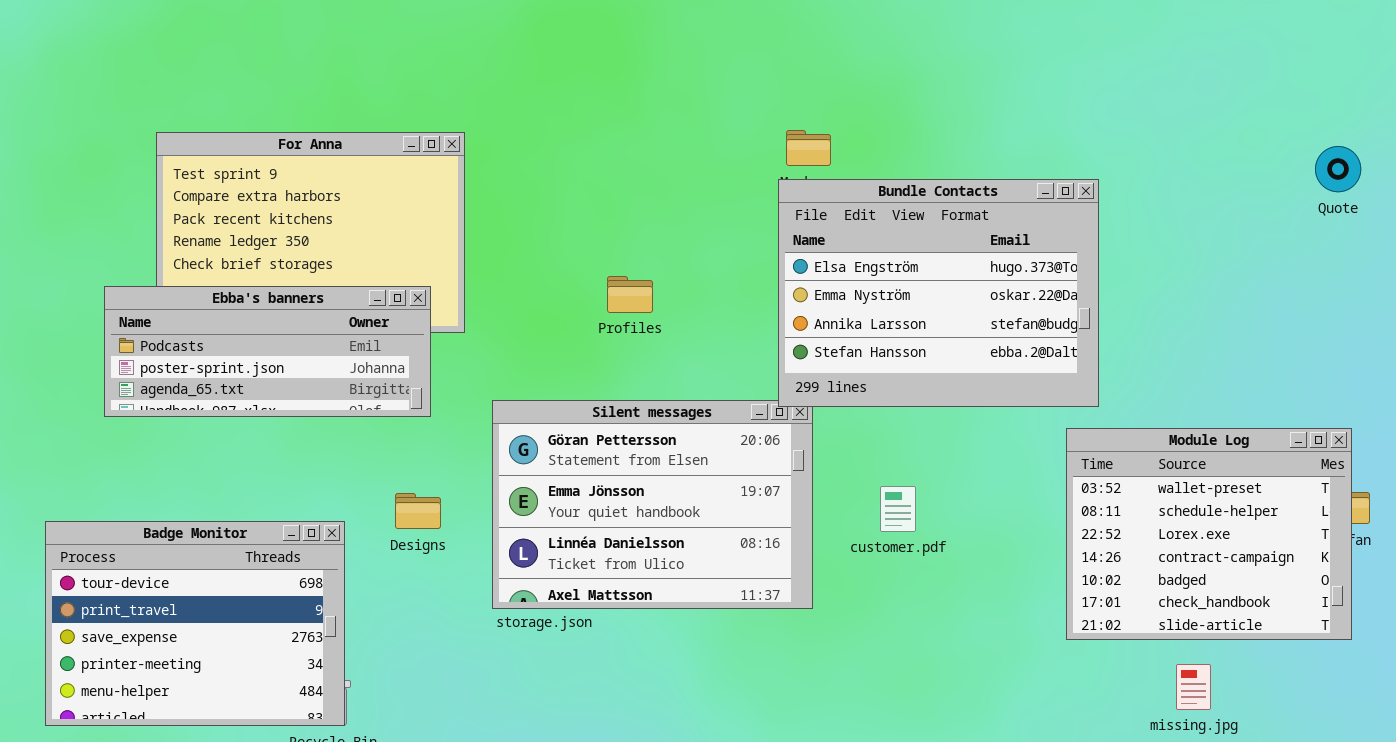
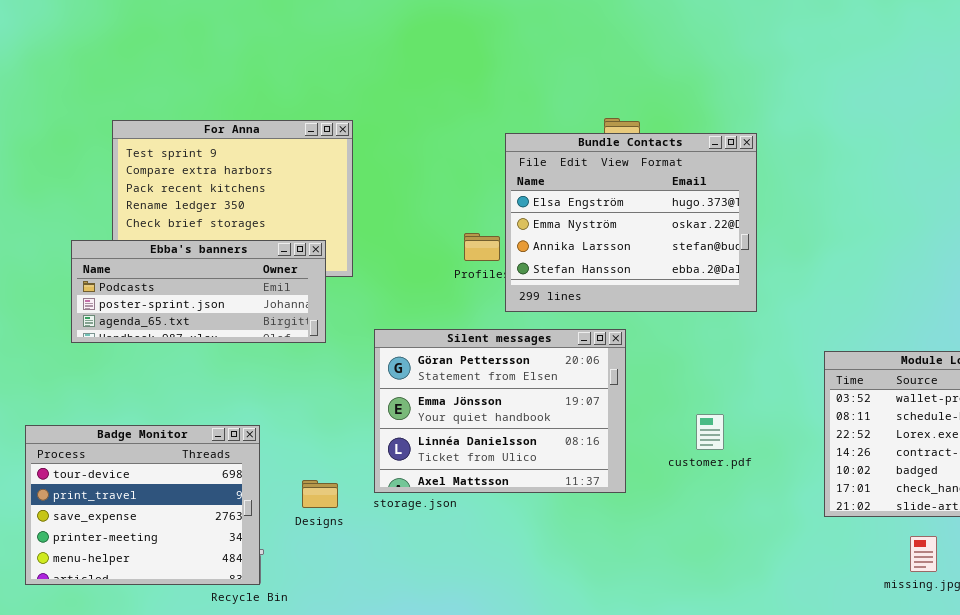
Bundle Contacts: [778,179,1099,407] -> [505,133,757,312], moved
customer.pdf: [880,486,916,532] -> [696,414,724,450], moved
Designs: [395,493,441,529] -> [302,480,338,508], moved

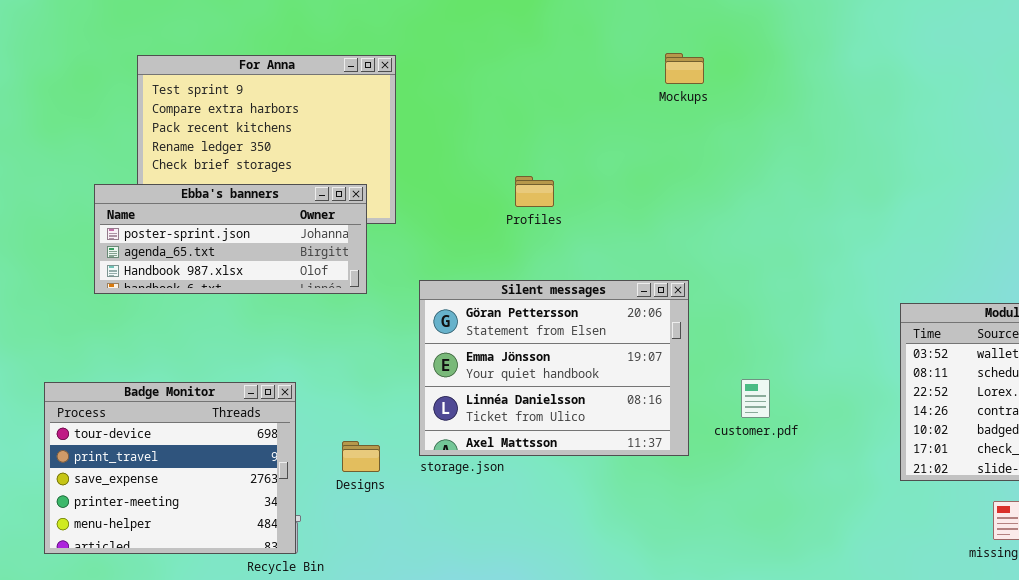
Bundle Contacts: [505,133,757,312] -> none, closed
Ebba's banners: [71,240,326,343] -> [94,184,367,294], scrolled down 1 row
customer.pdf: [696,414,724,450] -> [741,379,770,418], moved

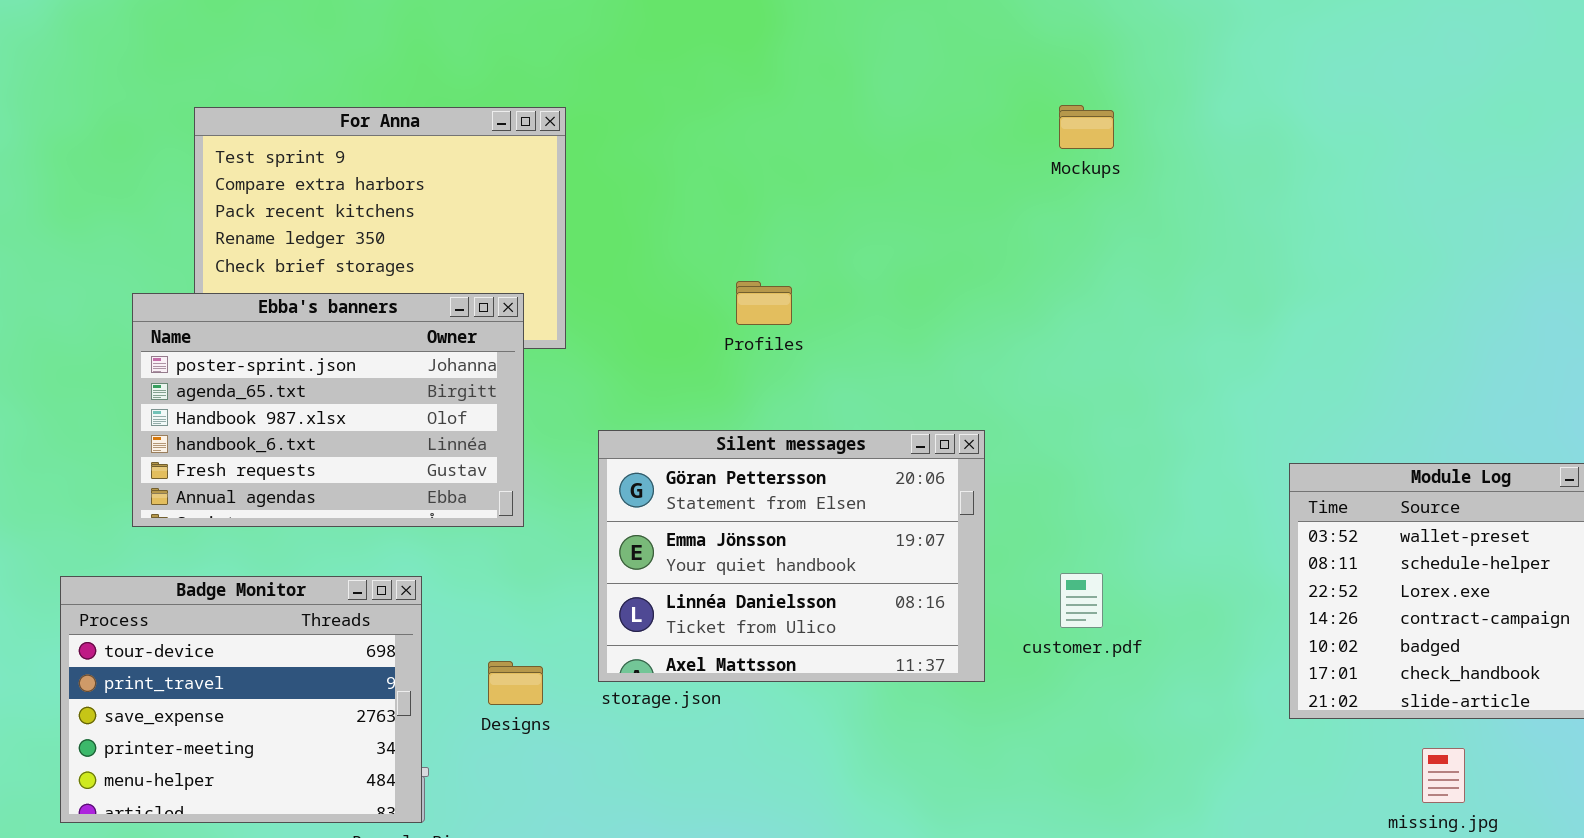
Mockups: [665,53,704,84] -> [1059,105,1114,149], moved
Ebba's banners: [94,184,367,294] -> [132,293,524,527], resized

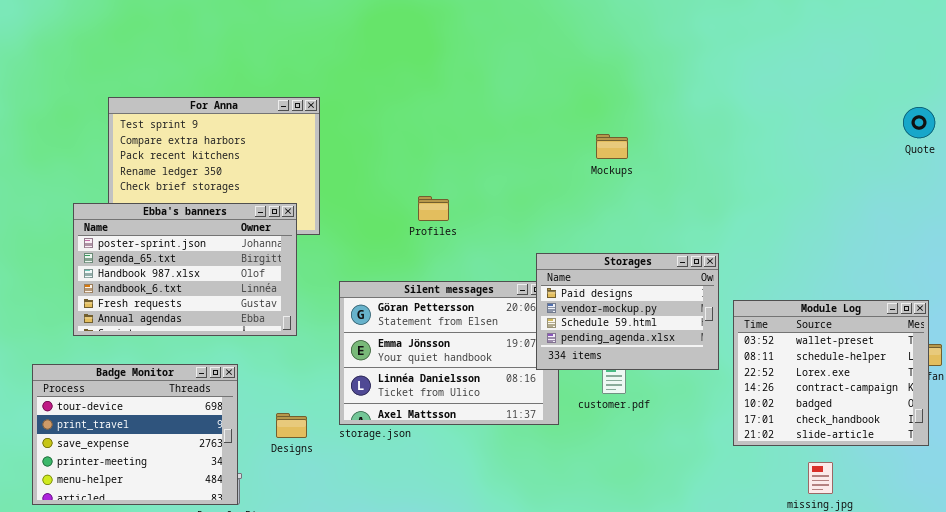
Mockups: [1059,105,1114,149] -> [596,134,628,159], moved
Storages: none -> [536,253,719,370], opened

